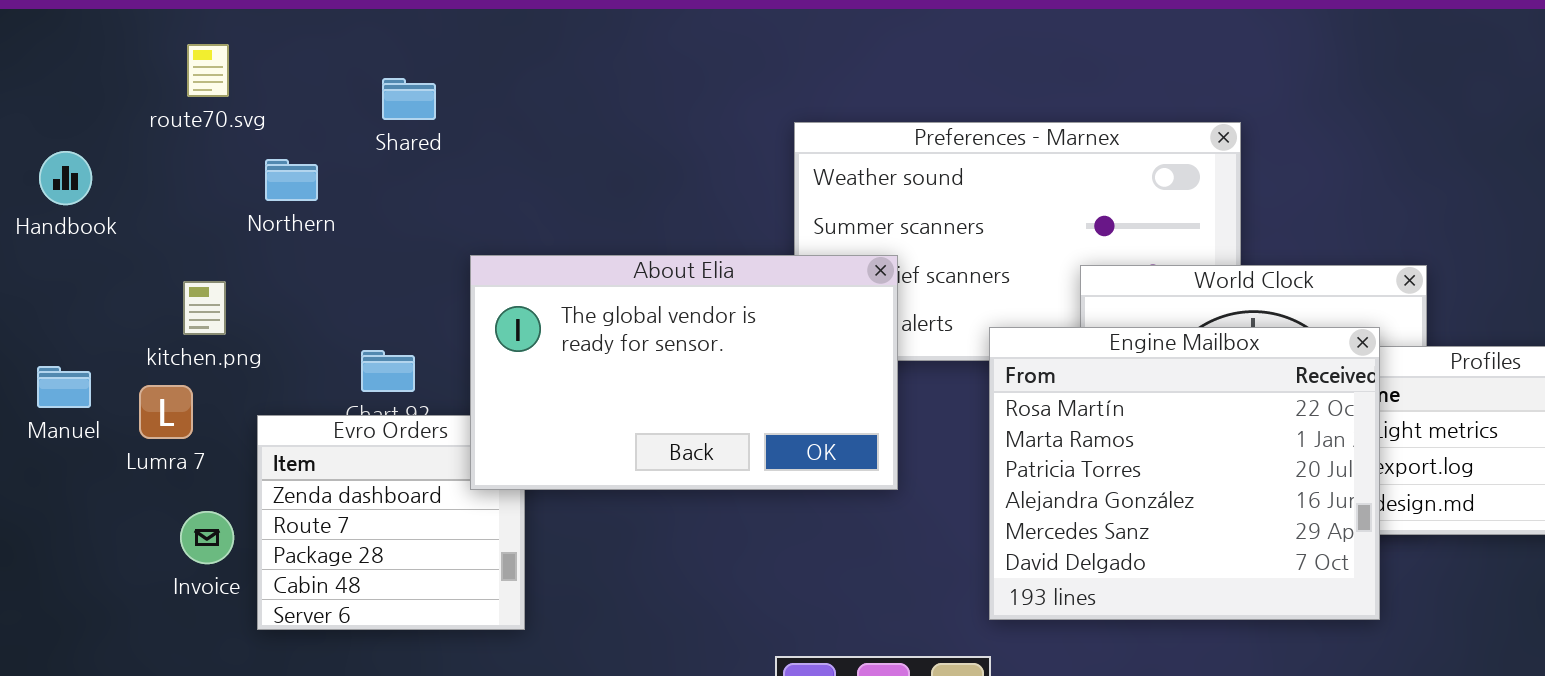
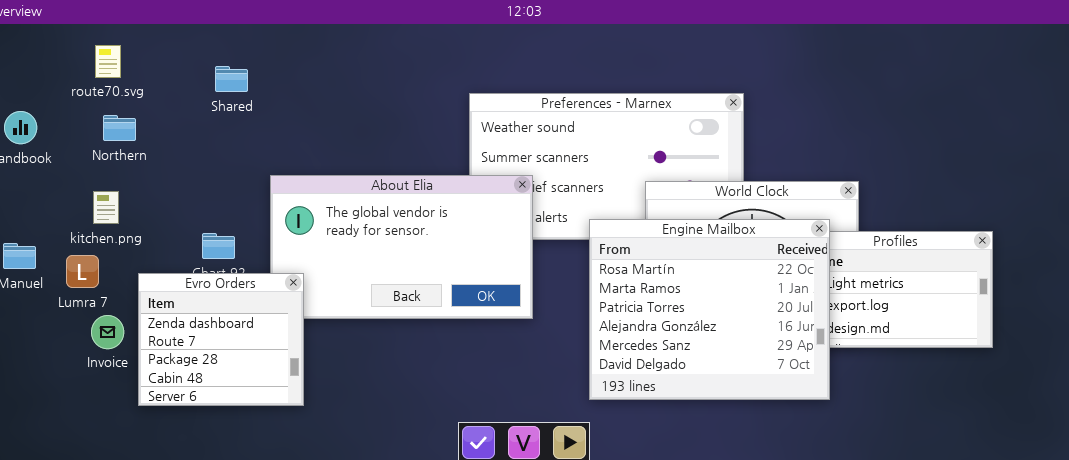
Northern: [265,159,318,201] -> [103,115,136,141], moved
Evro Orders: [257,415,525,630] -> [138,273,304,406], raised
Invoice: [180,511,234,564] -> [91,315,124,349], moved

